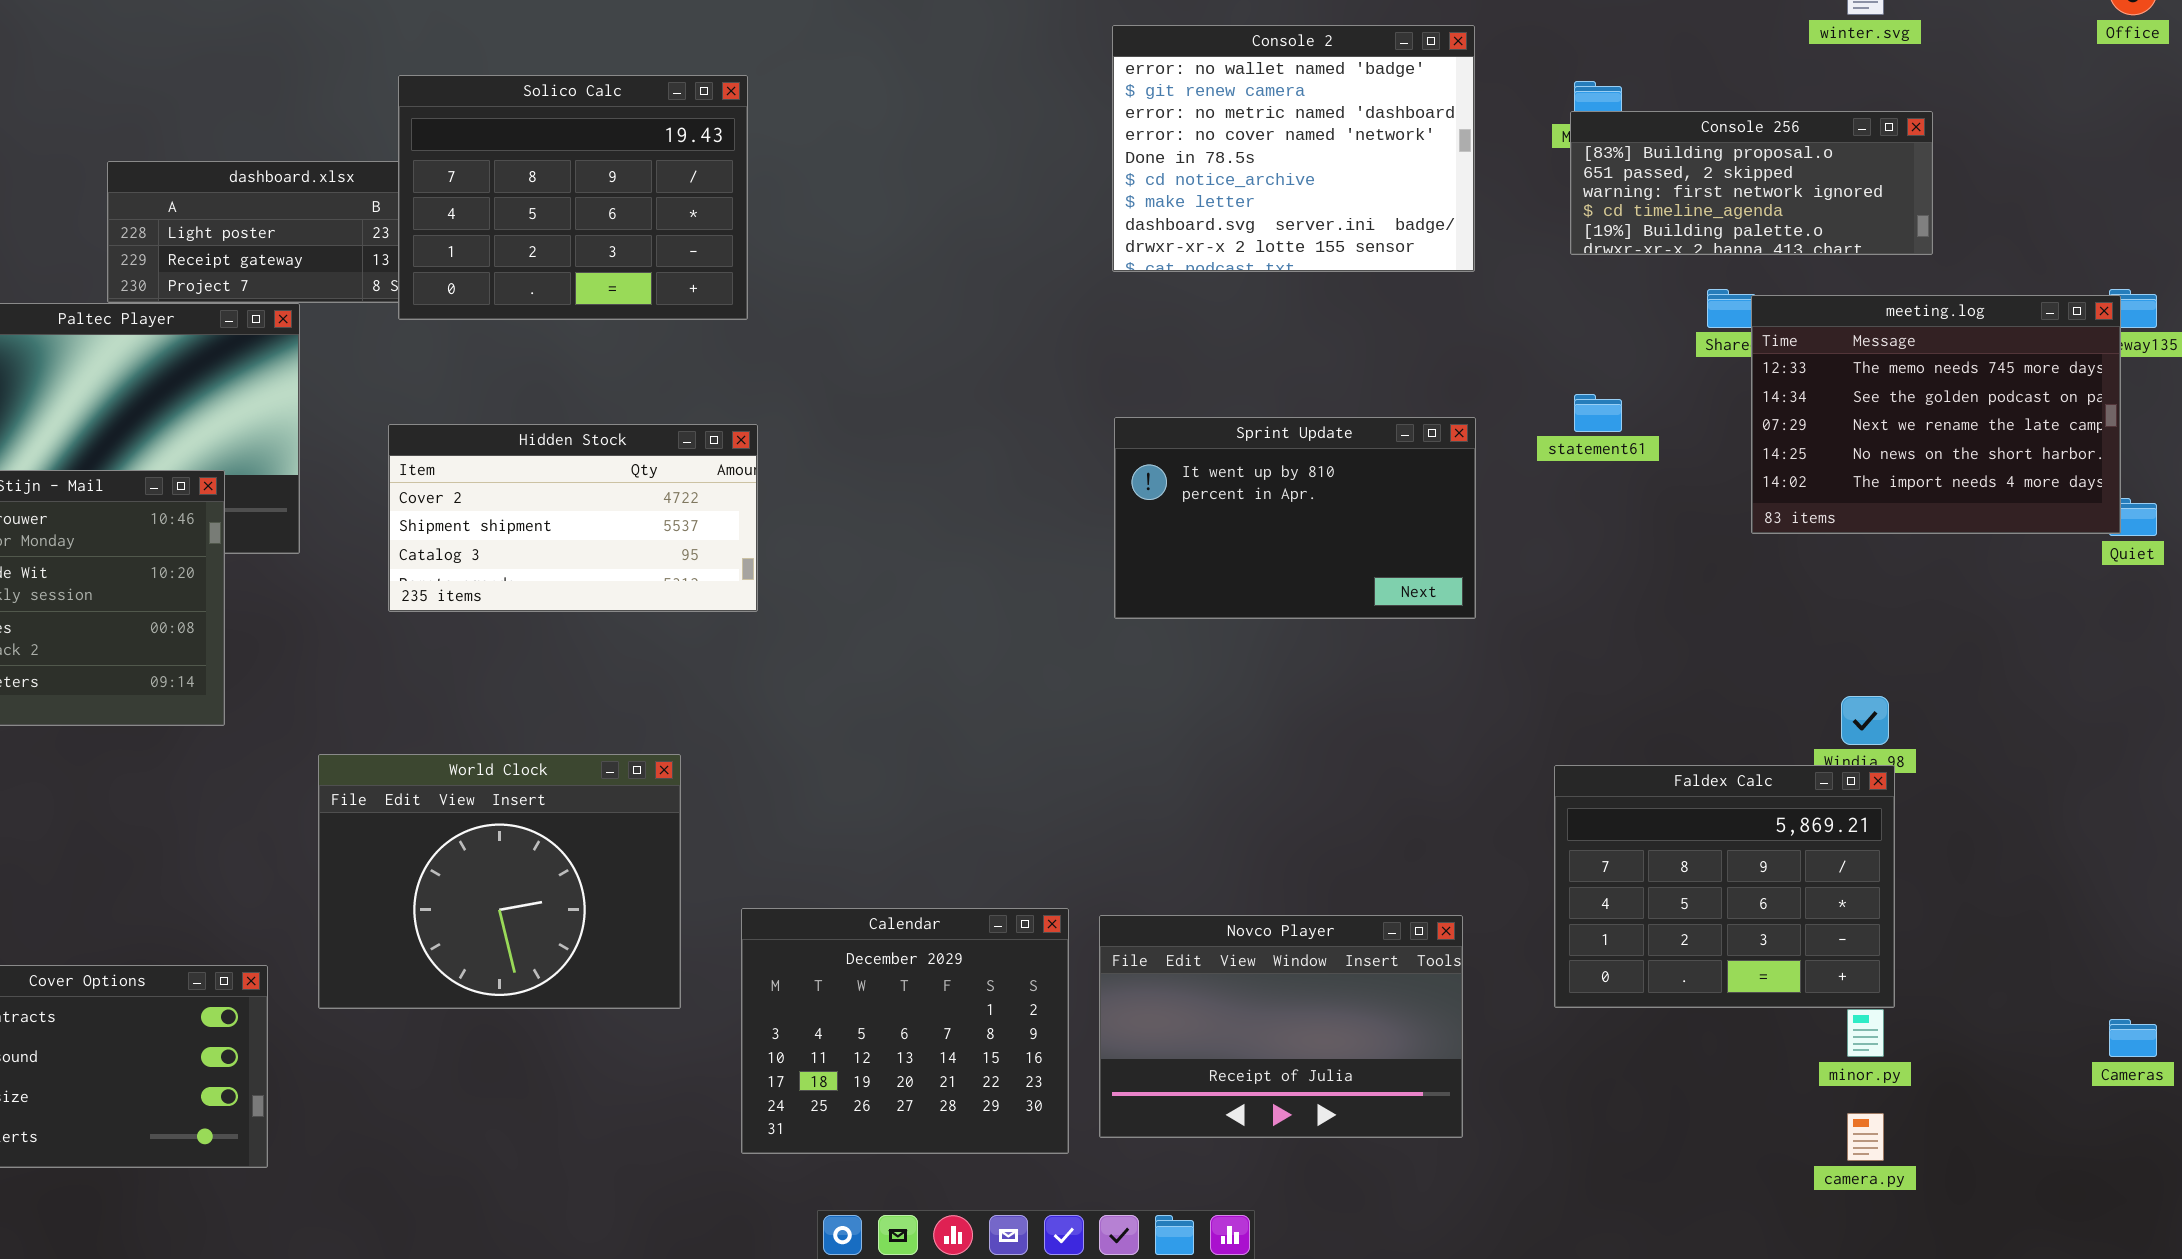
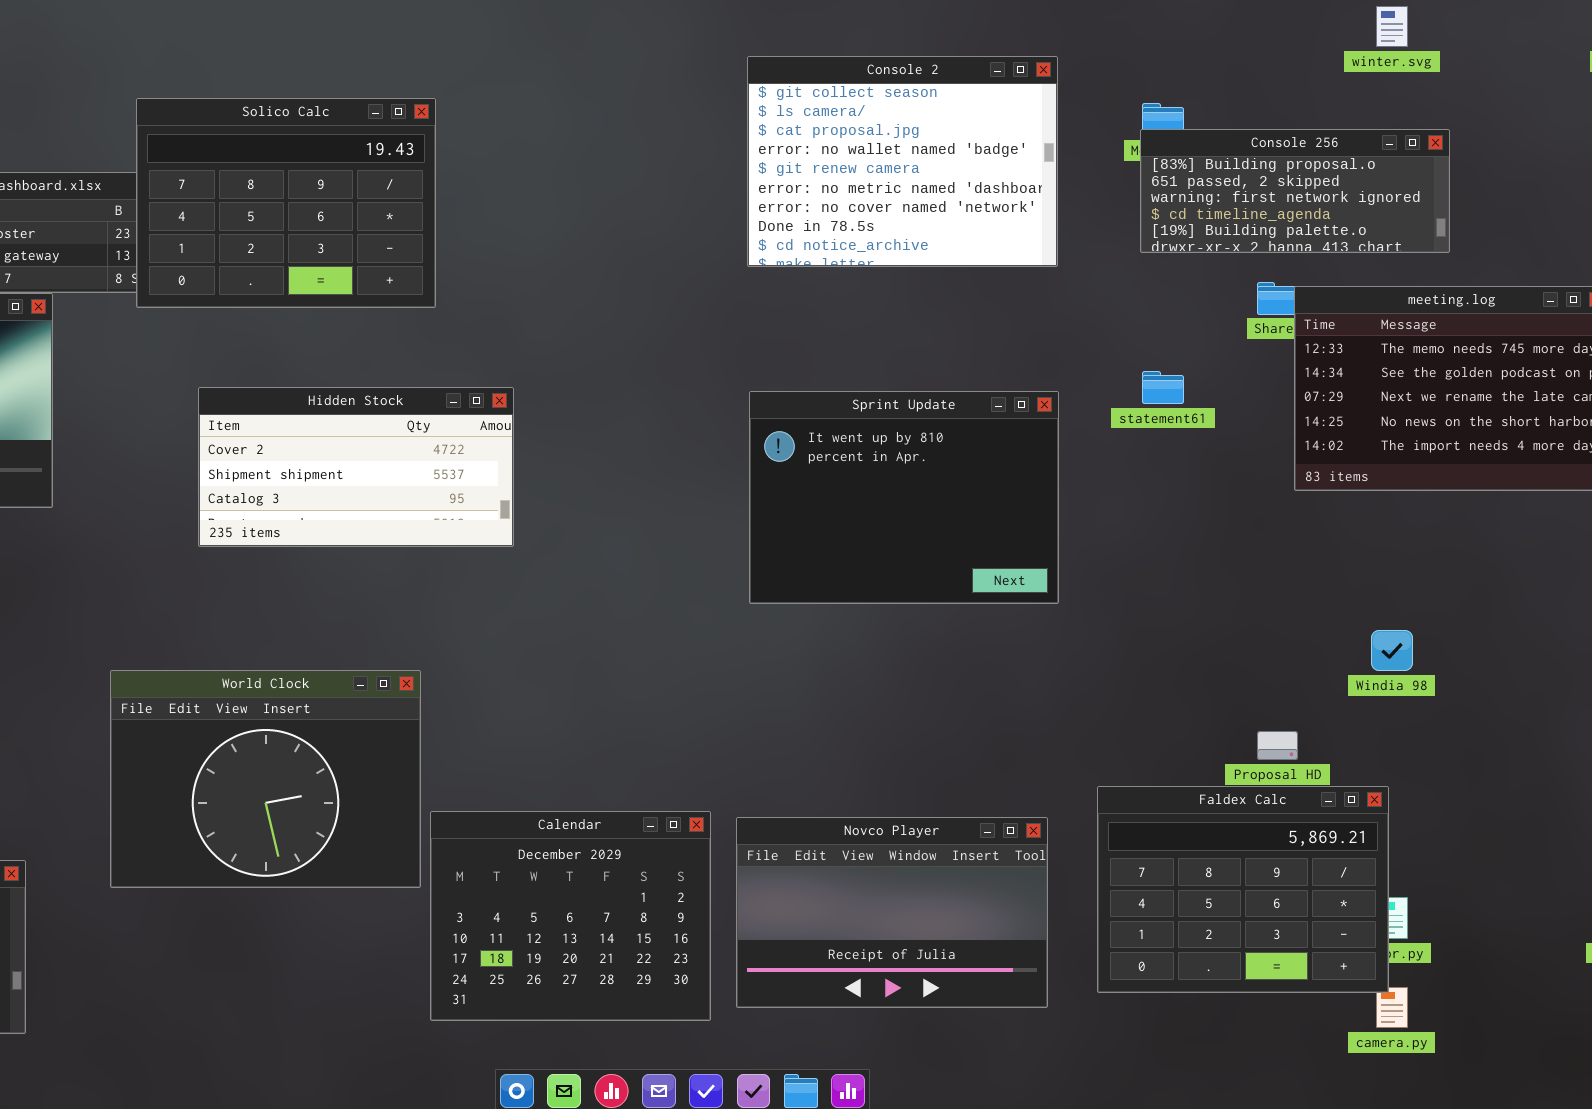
Console 2: [1112,25,1475,272] -> [747,56,1058,267], scrolled up 3 rows
Sprint Update: [1114,417,1476,619] -> [749,391,1059,604], resized
Hidden Stock: [388,424,758,612] -> [198,387,514,547], moved
World Clock: [318,754,681,1009] -> [110,670,421,888], moved
Faldex Calc: [1554,765,1895,1008] -> [1097,786,1389,993], moved

